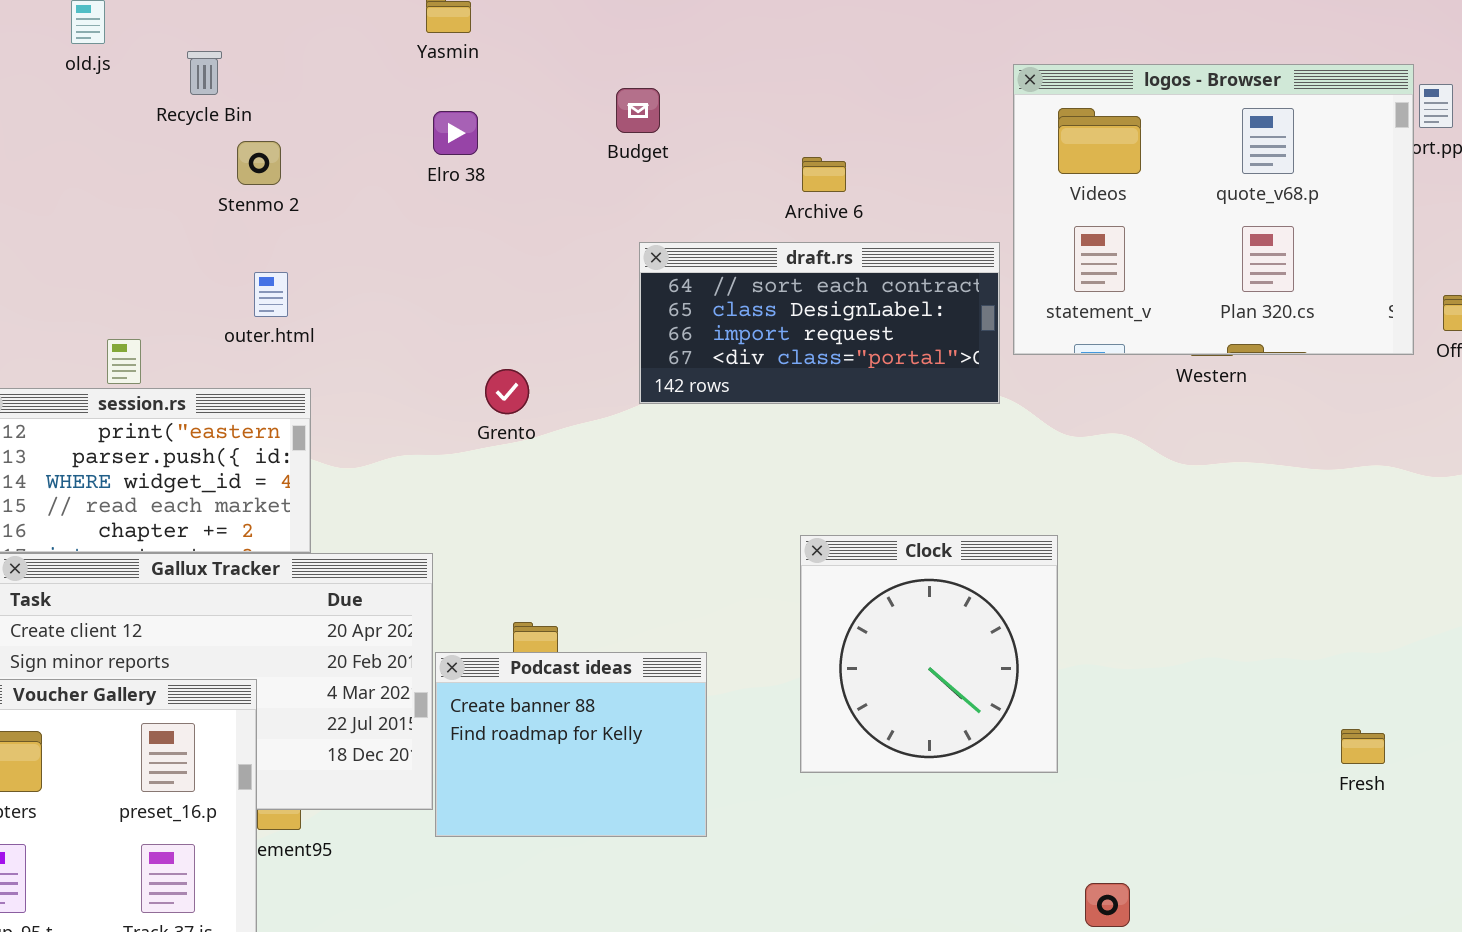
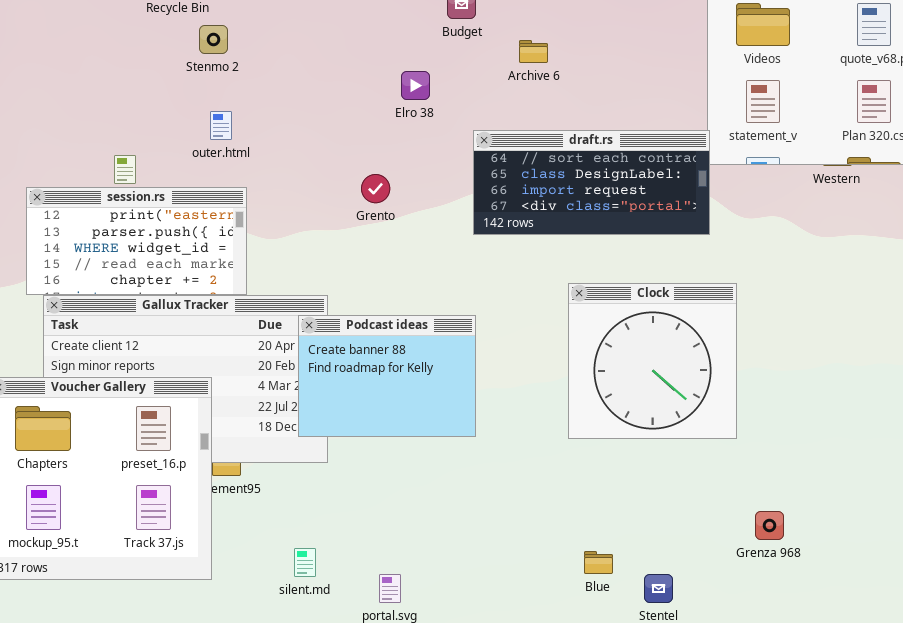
Elro 38: [433,111,478,155] -> [401,71,430,100], moved
Archive 6: [802,157,846,192] -> [519,40,548,63], moved
draft.rs: [639,242,1000,404] -> [473,130,710,235], moved
Podcast ideas: [435,652,707,837] -> [298,315,476,437], moved

